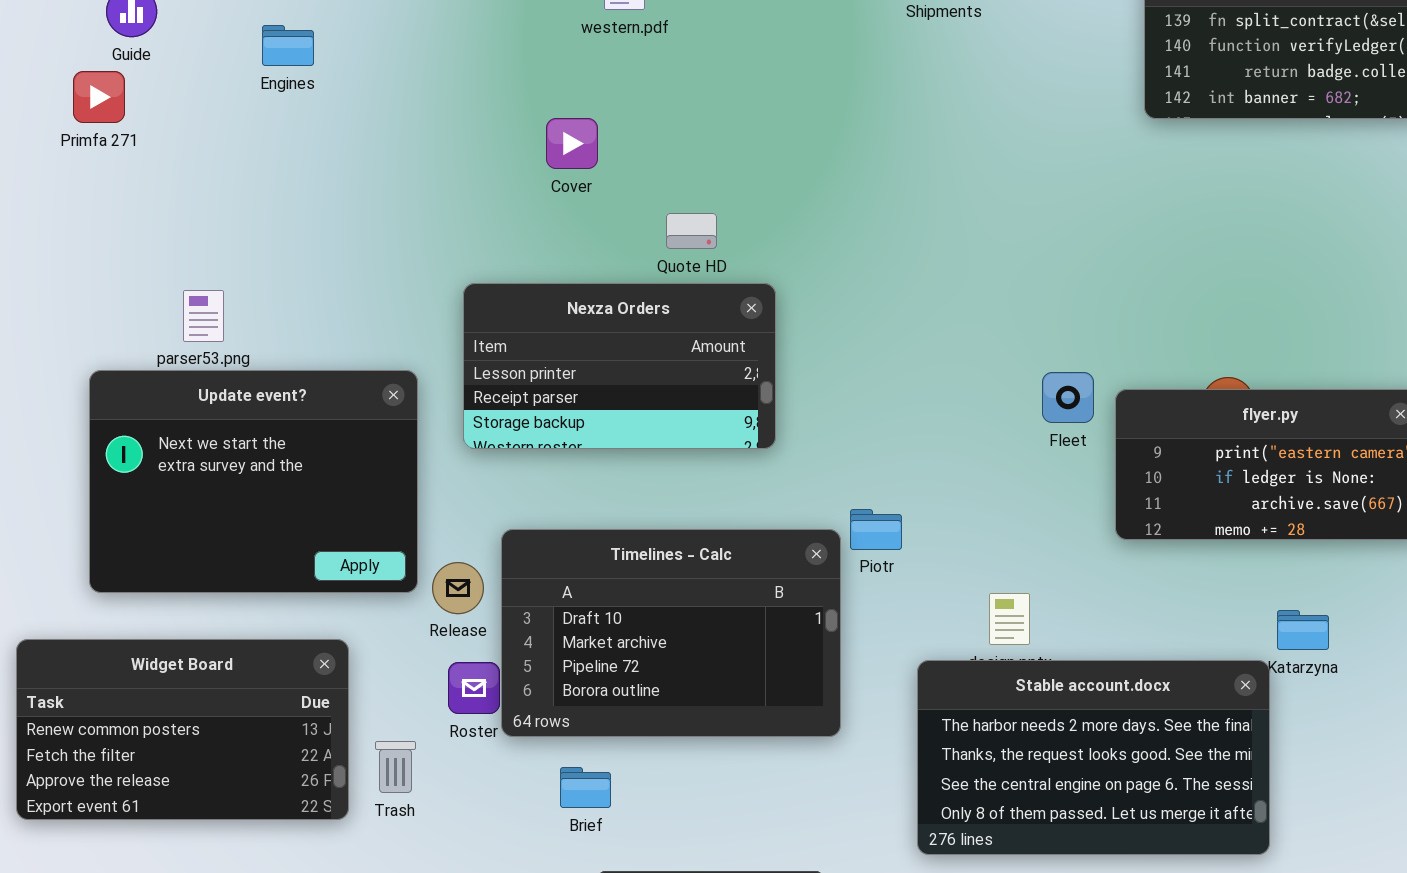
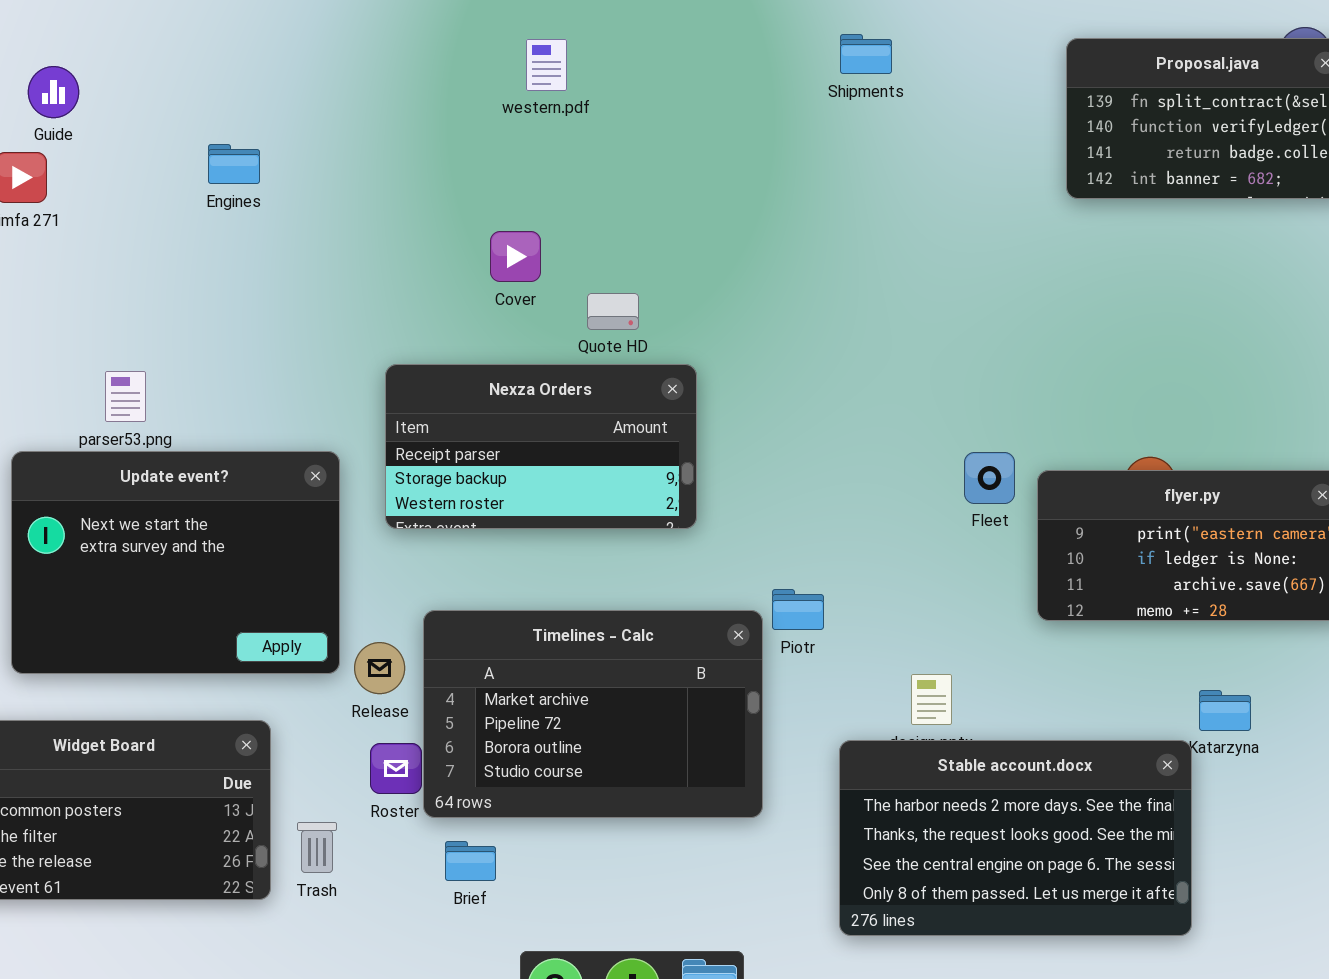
Engines: [262,25,314,66] -> [208,144,260,184], moved
Cover: [546,118,598,169] -> [490,231,541,282], moved
Nexza Orders: [463,283,776,449] -> [385,364,697,529], scrolled down 1 row
Timelines - Calc: [501,529,841,737] -> [423,610,763,818], scrolled down 1 row
Brief: [560,767,611,808] -> [445,841,496,881], moved

